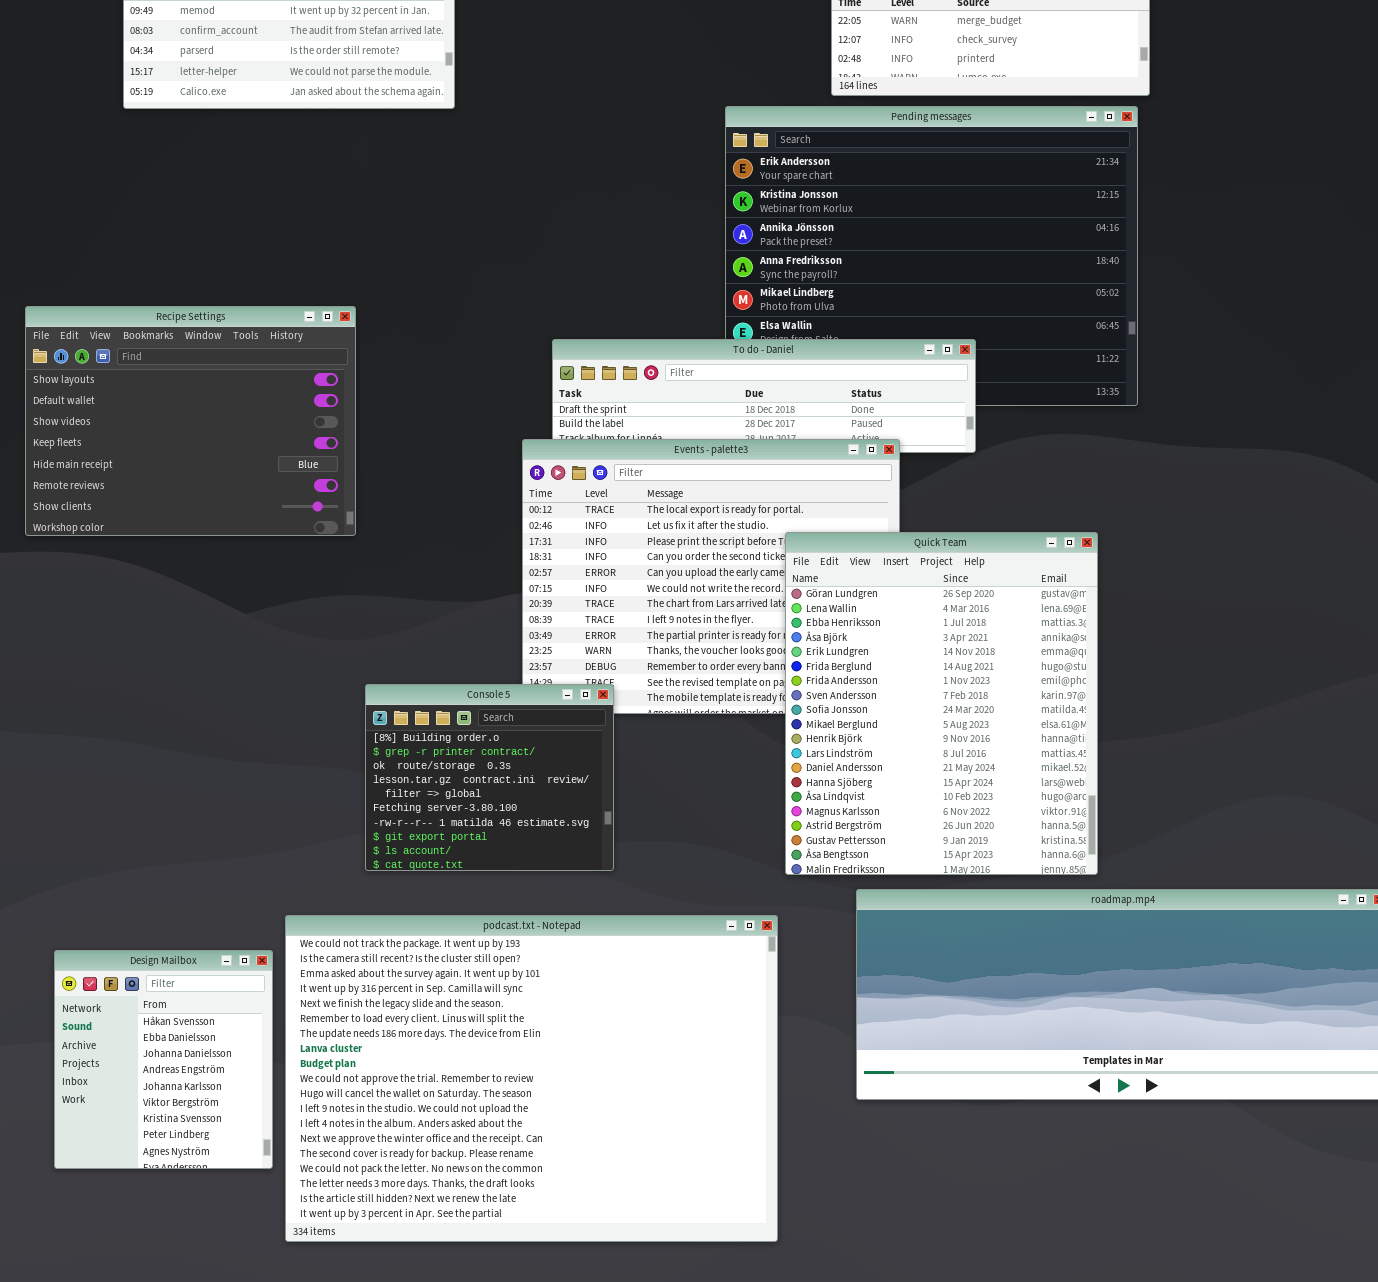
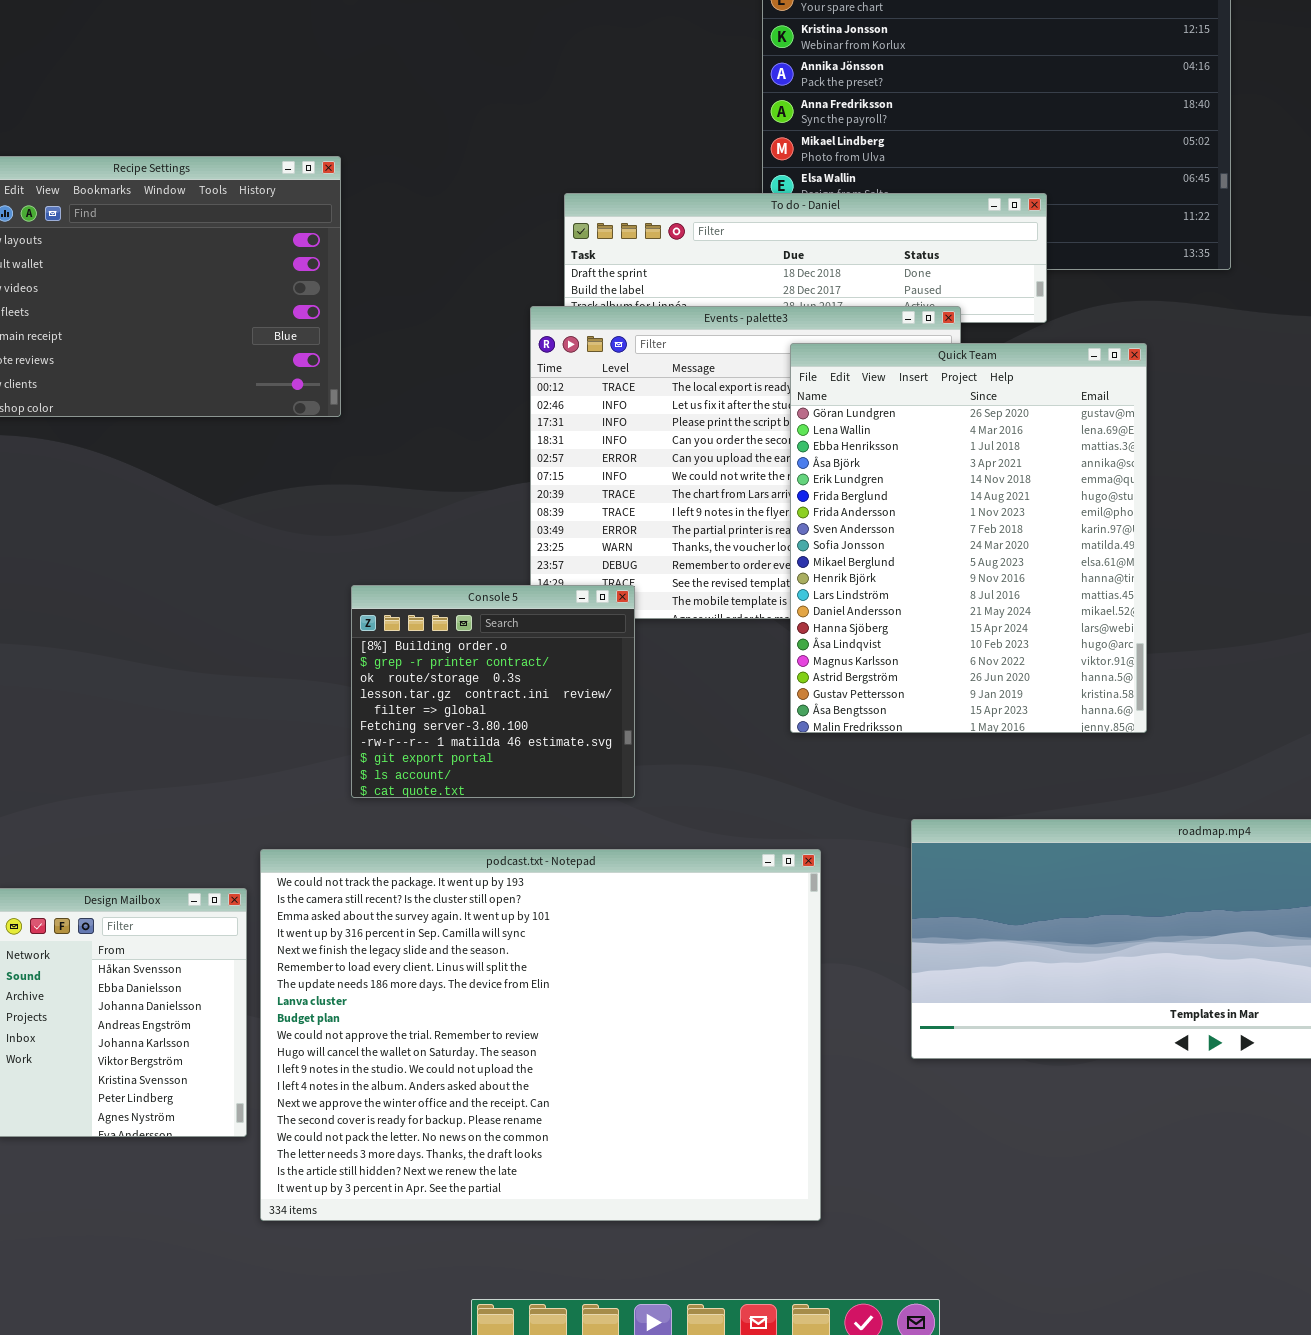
Quick Team: [785,532,1098,875] -> [790,343,1147,733], moved

